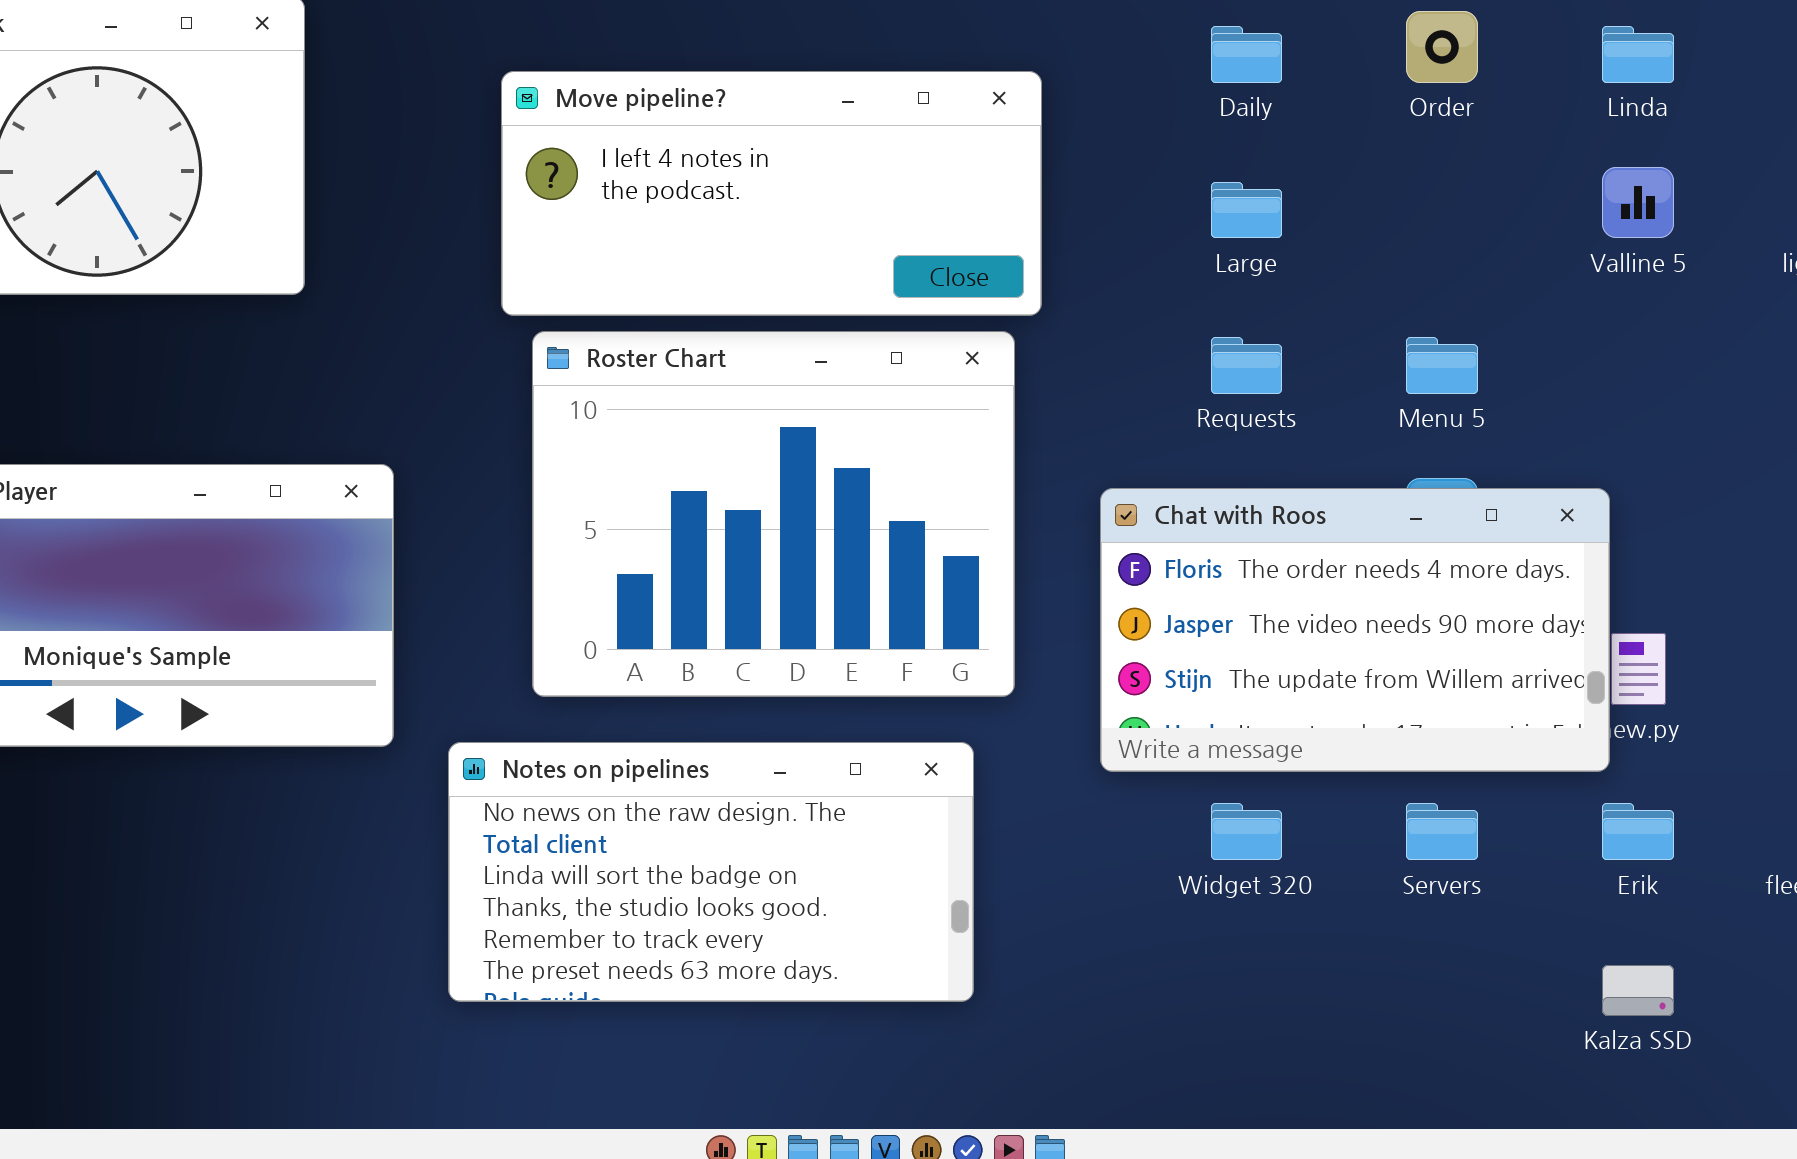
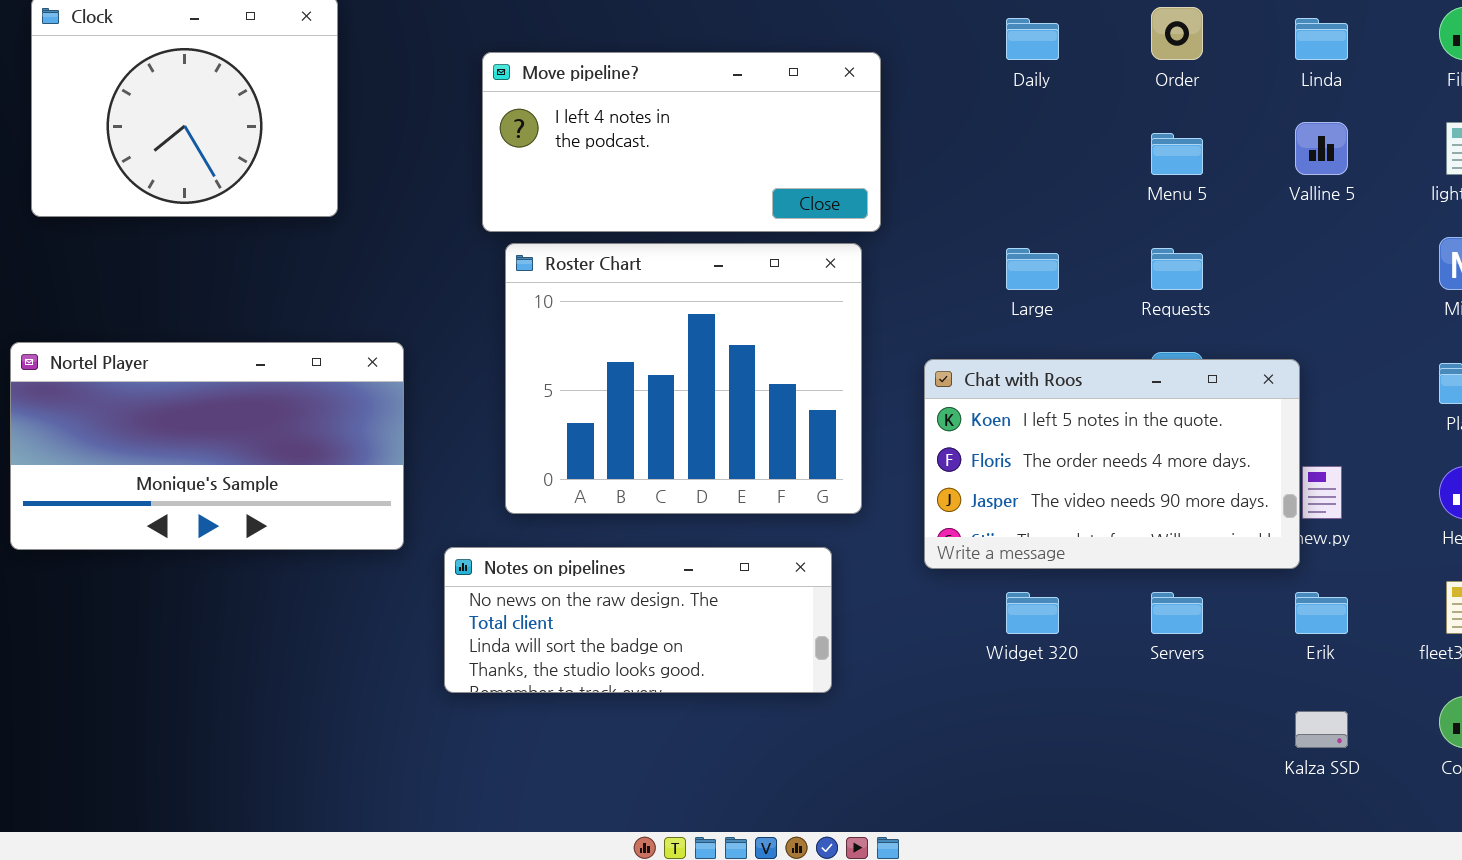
Large: [1211,182,1282,238] -> [1006,248,1059,290], moved
Requests: [1211,337,1282,394] -> [1151,248,1203,290], moved
Menu 5: [1406,337,1478,394] -> [1151,133,1203,175], moved
Chat with Roos: [1100,488,1610,772] -> [924,359,1300,569], scrolled up 1 row
Notes on pipelines: [448,742,974,1002] -> [444,547,832,693], resized

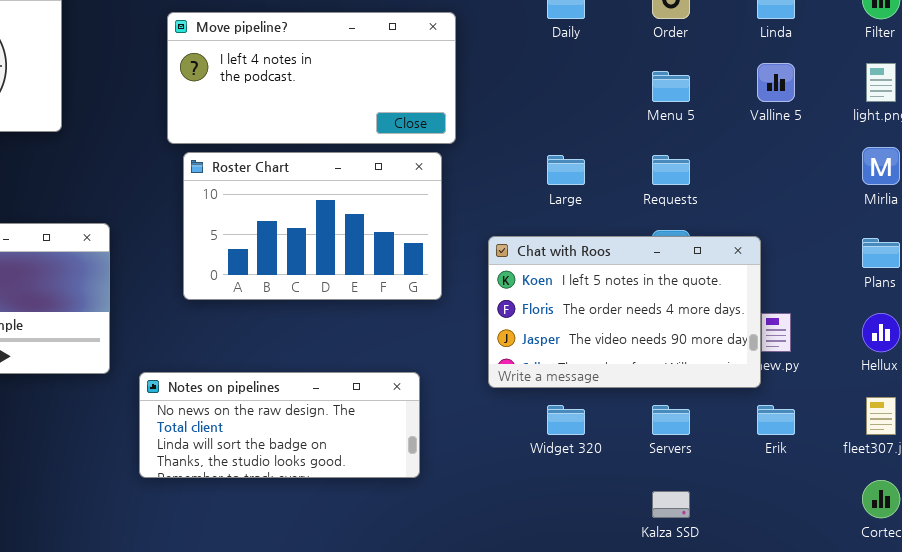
Roster Chart: [505,243,862,514] -> [183,152,442,300], resized
Kalza SSD: [1295,711,1348,748] -> [652,491,690,518], moved

